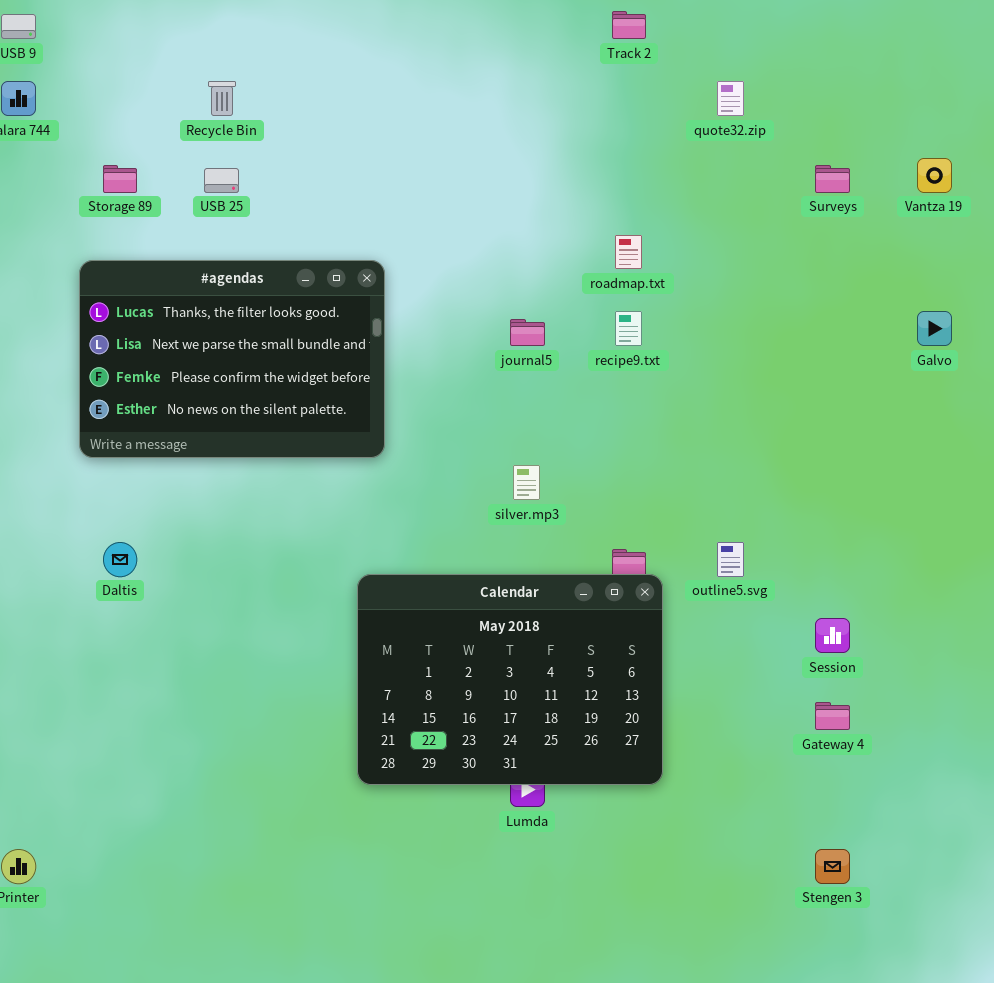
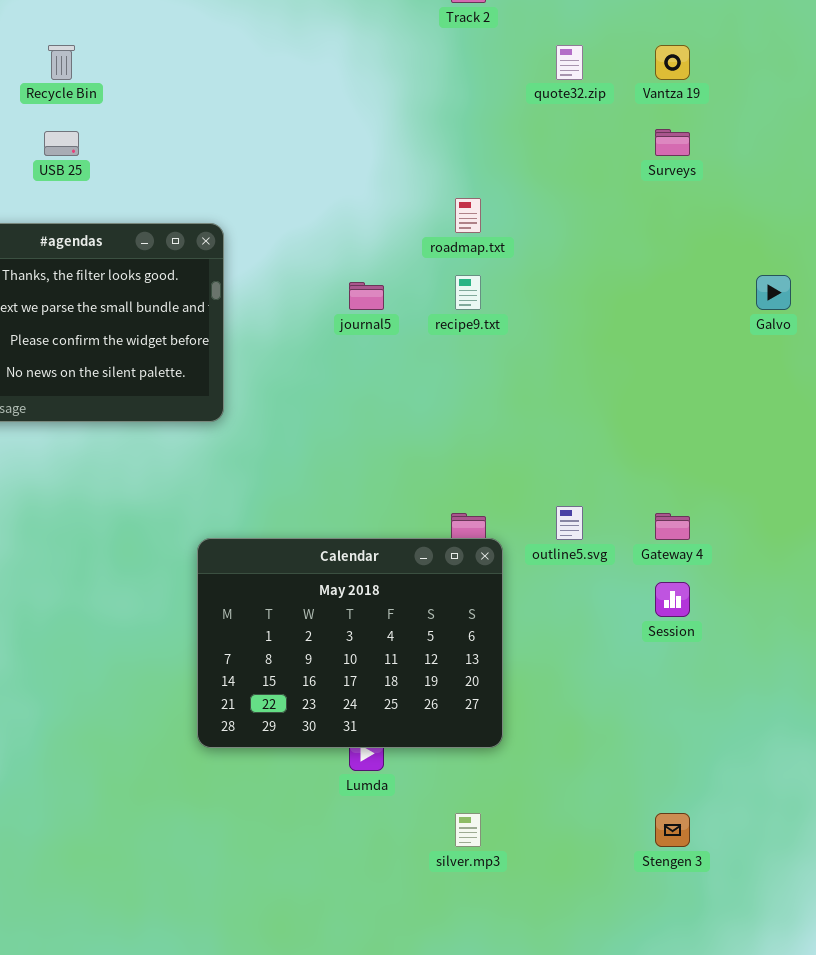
Vantza 19: [917,158,952,193] -> [655,45,690,80], moved
silver.mp3: [513,465,540,500] -> [455,813,481,847], moved
Gateway 4: [815,702,850,730] -> [655,513,690,540], moved

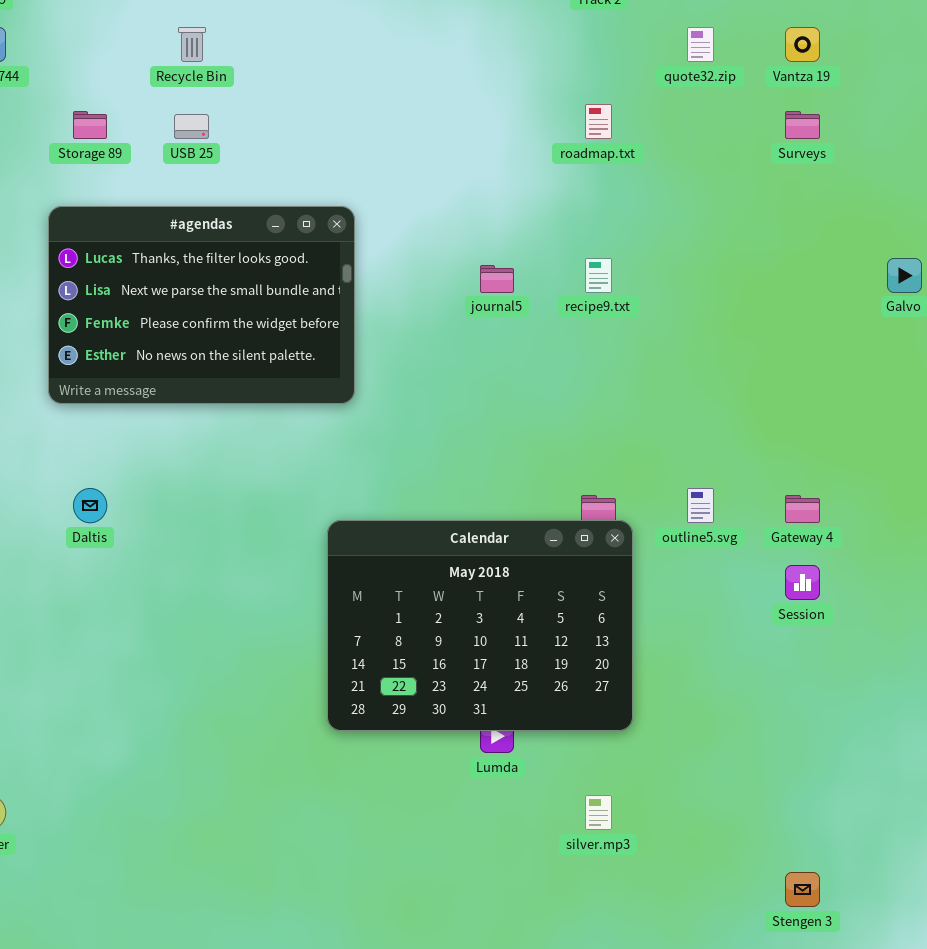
roadmap.txt: [455,198,481,233] -> [585,104,612,139], moved
Stengen 3: [655,813,690,847] -> [785,872,820,907], moved

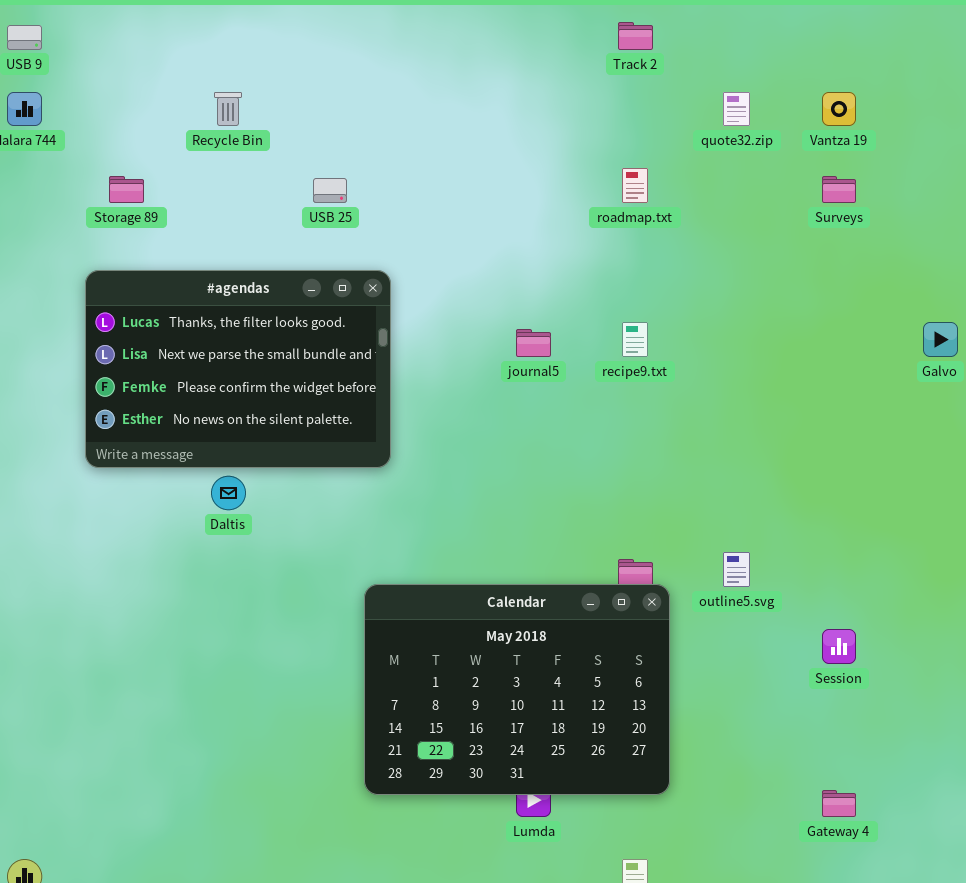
USB 25: [174,114,209,139] -> [313,178,347,203], moved
Daltis: [73,488,107,523] -> [211,476,246,510], moved
Gateway 4: [785,495,820,523] -> [822,790,856,817], moved

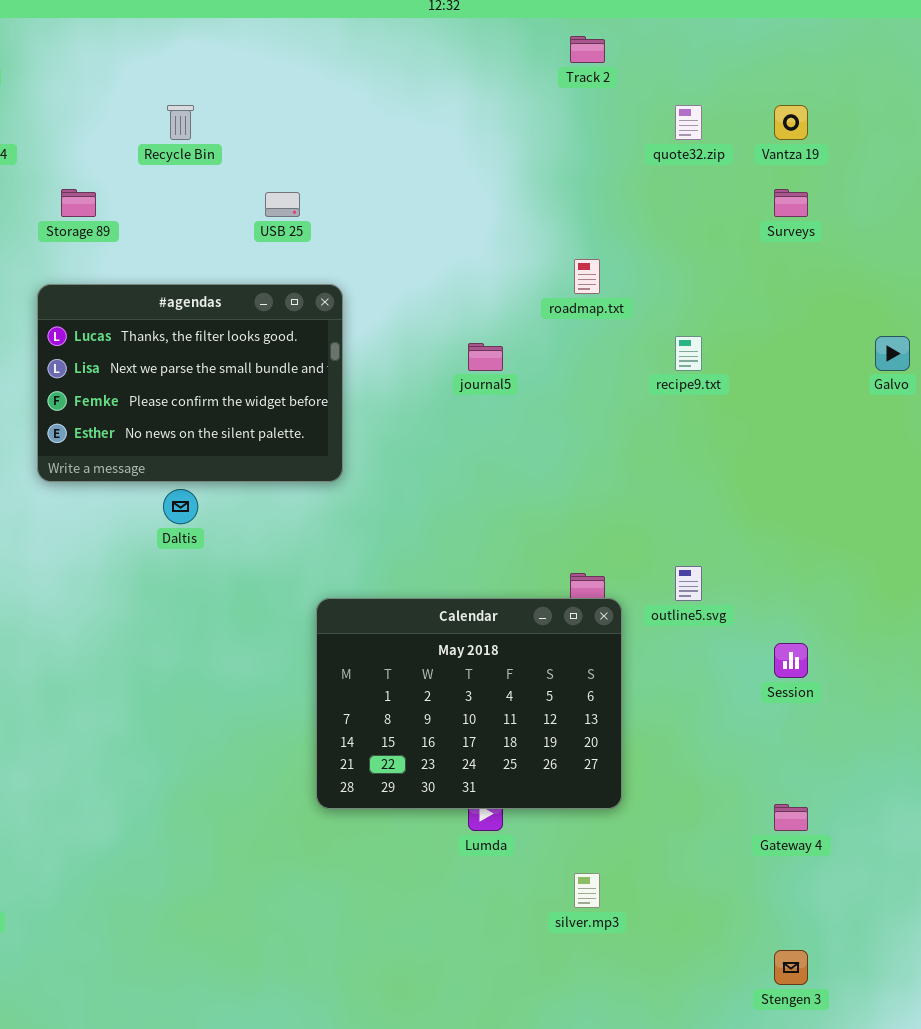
roadmap.txt: [622,168,648,203] -> [574,259,600,294], moved
recipe9.txt: [622,322,648,357] -> [675,336,702,371], moved

